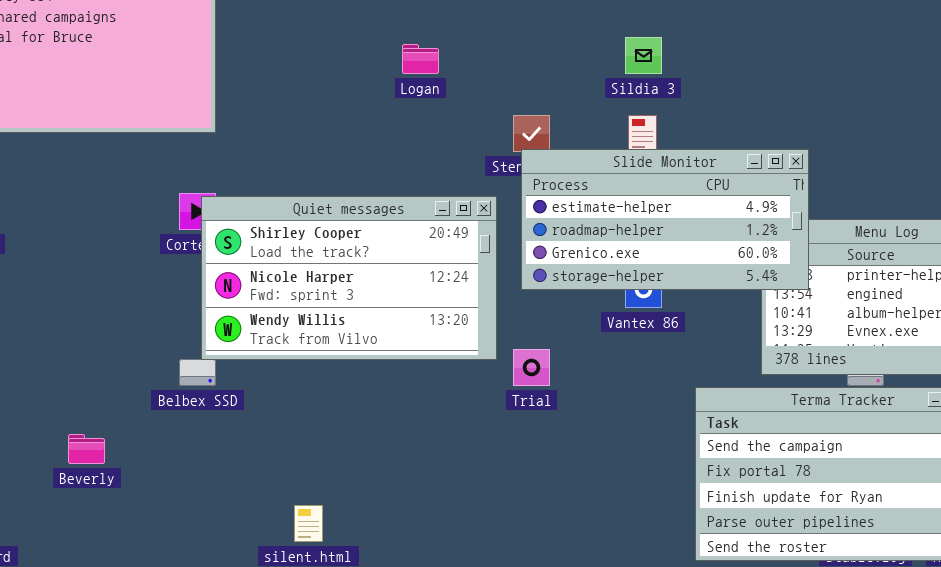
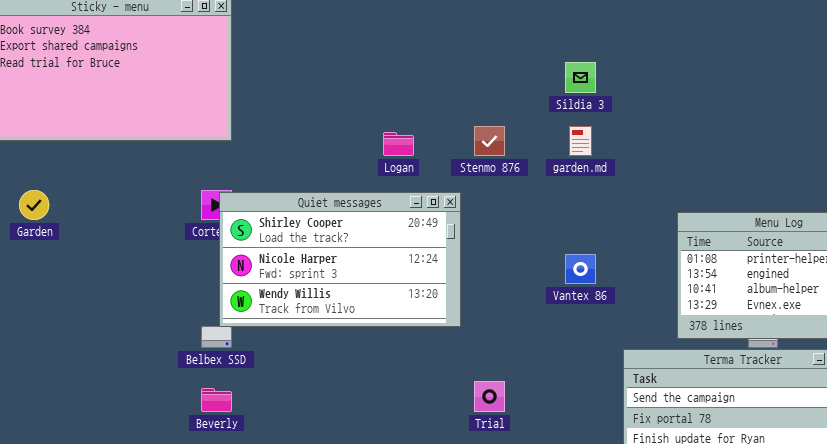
Logan: [402,44,439,74] -> [383,132,414,156], moved
Slide Monitor: [521,149,809,290] -> none, closed
Trial: [513,349,550,386] -> [474,381,505,412], moved
Beverly: [68,434,105,464] -> [201,388,232,412], moved

